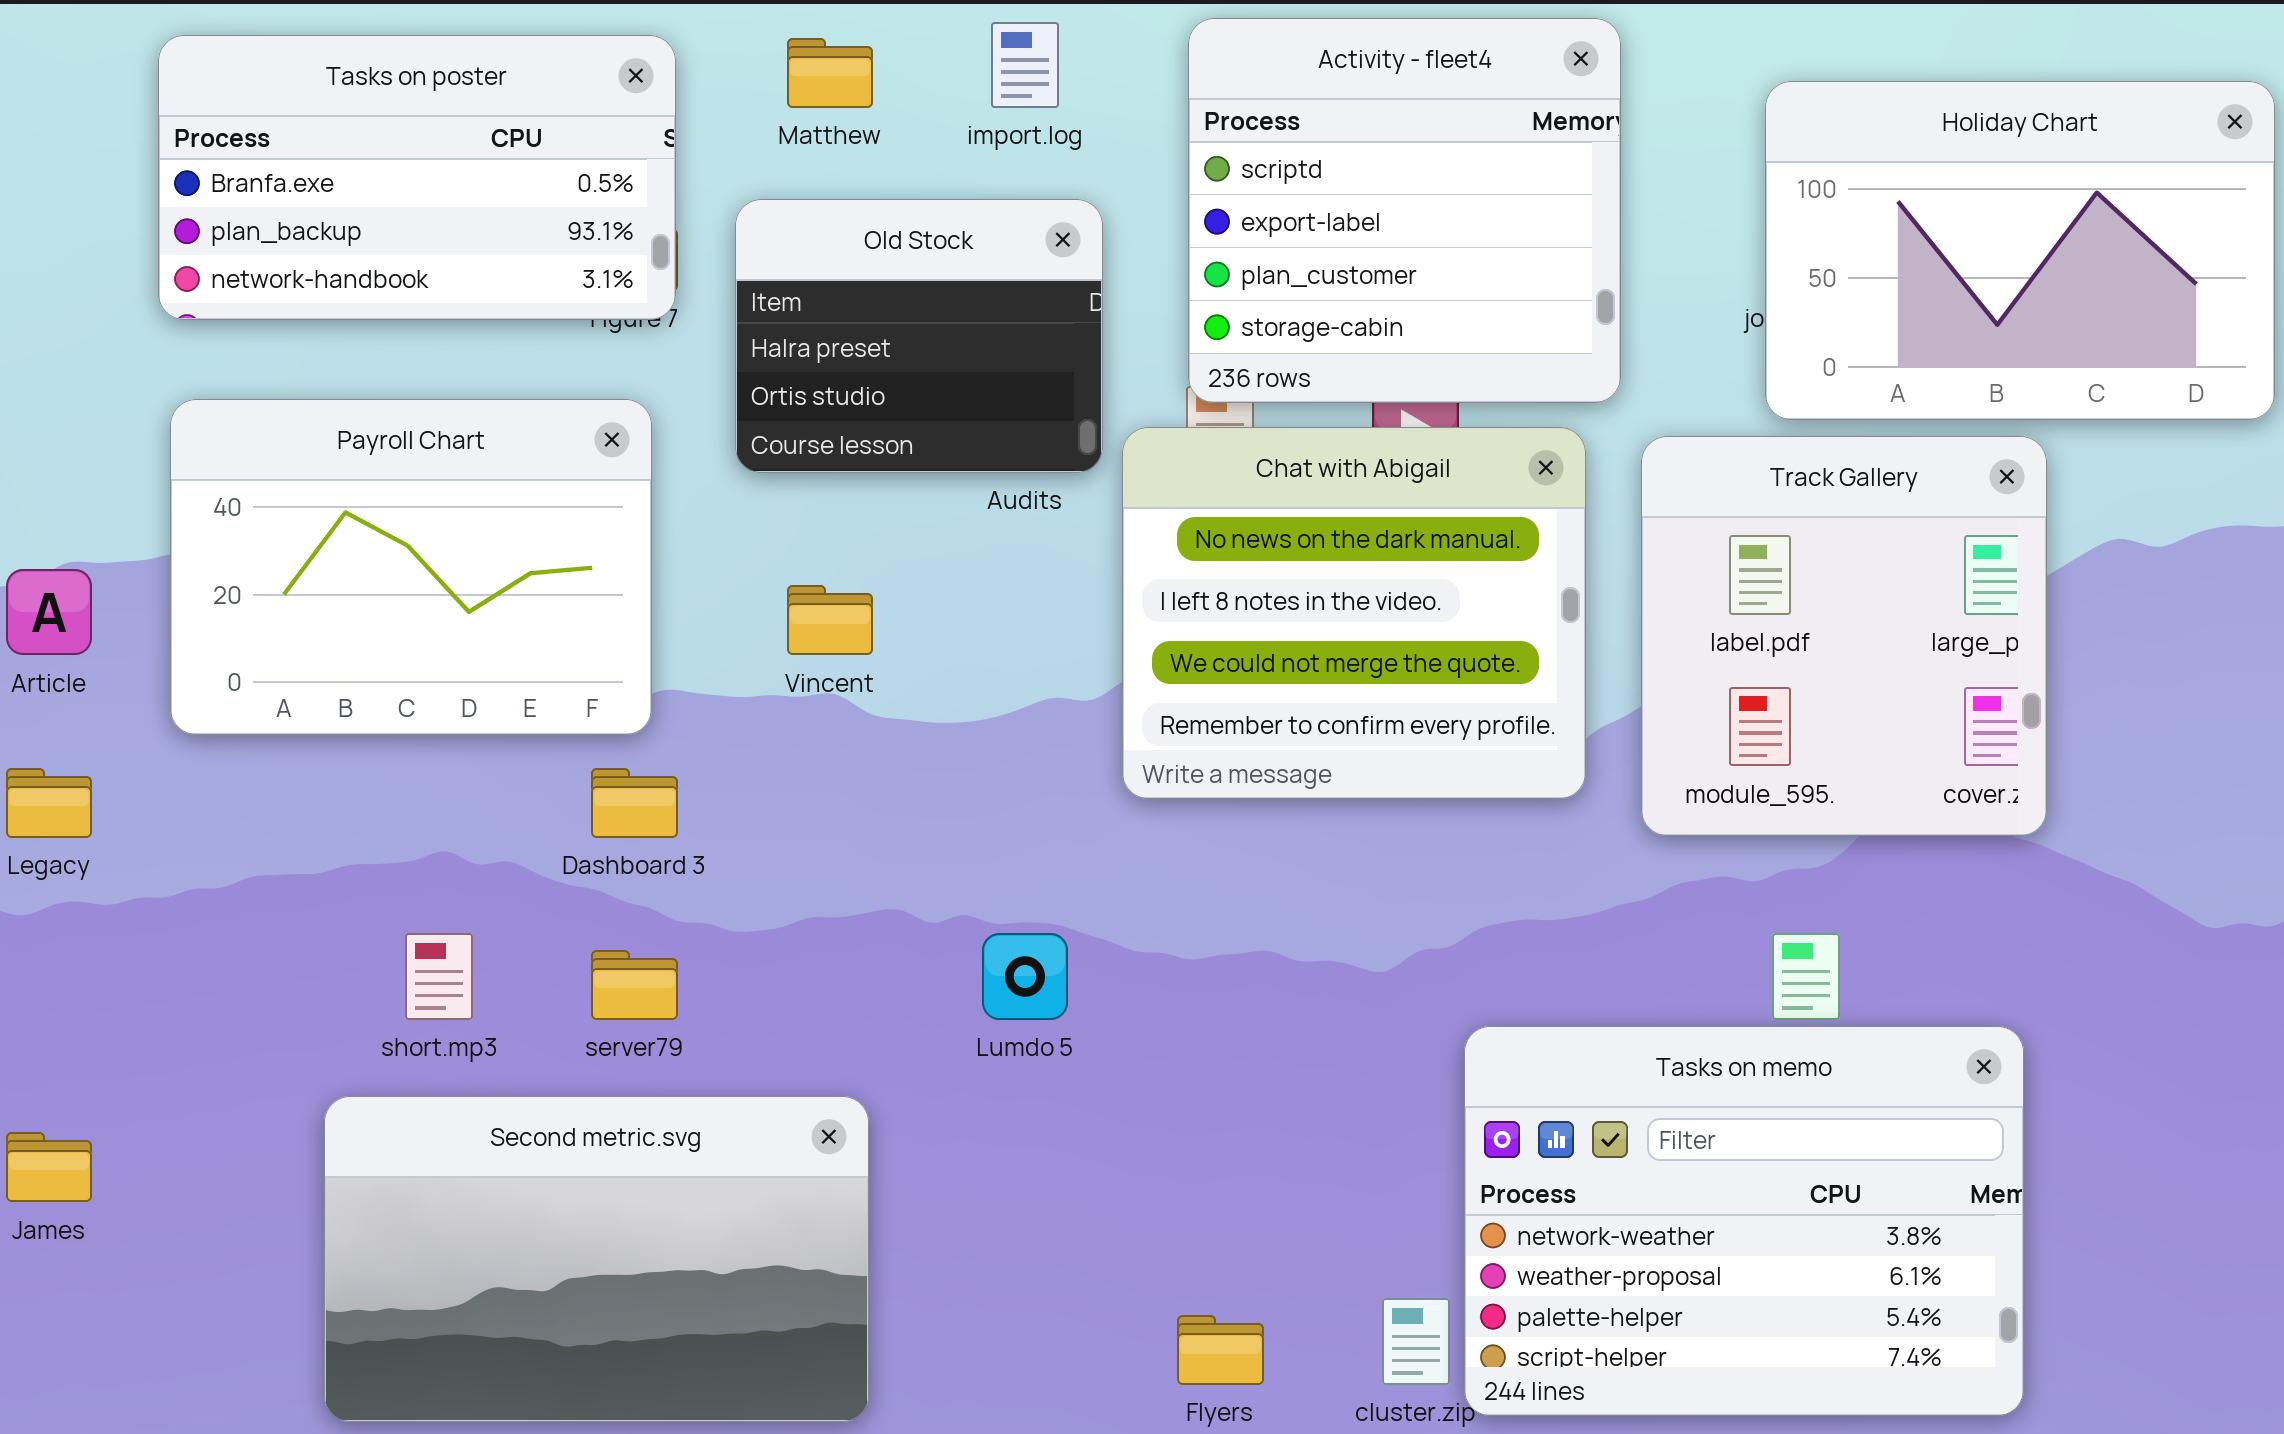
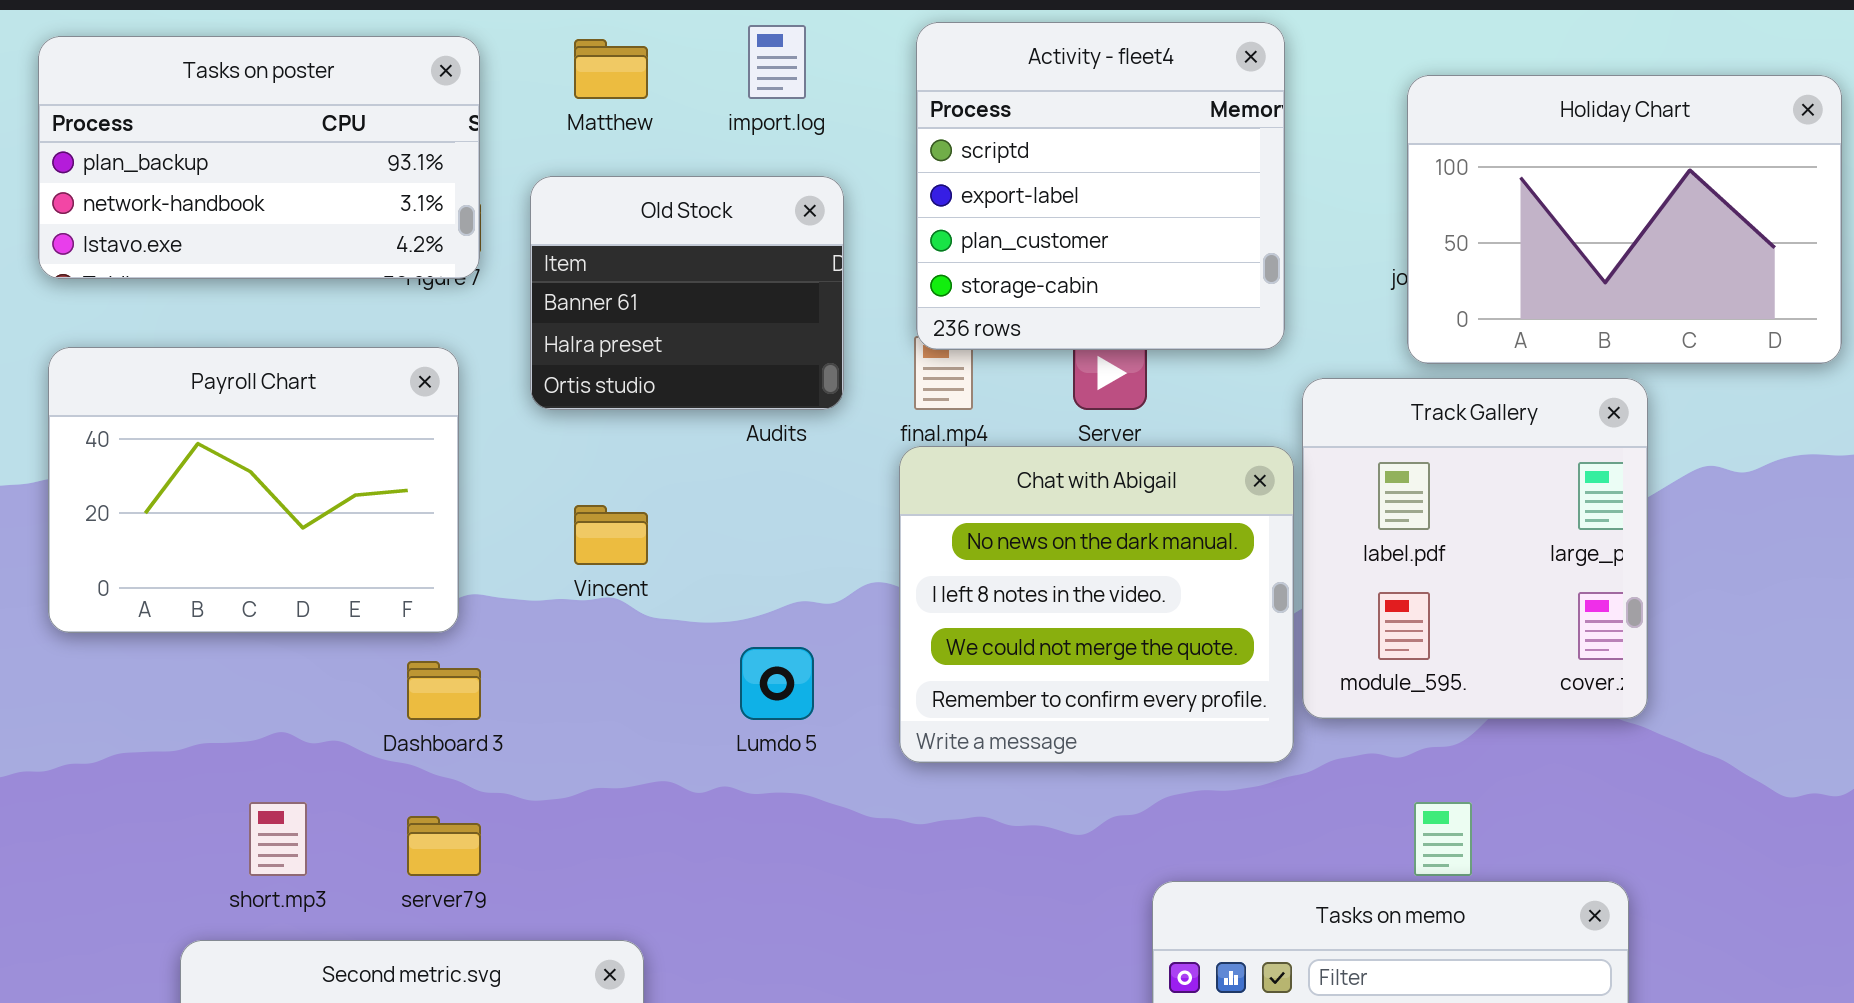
Tasks on poster: [158,35,676,320] -> [38,36,480,279], scrolled down 1 row
Old Stock: [735,199,1103,473] -> [530,176,844,410], scrolled up 1 row
Chat with Abigail: [1122,427,1586,799] -> [899,446,1294,763], moved
Lumdo 5: [982,933,1068,1020] -> [740,647,814,720], moved

